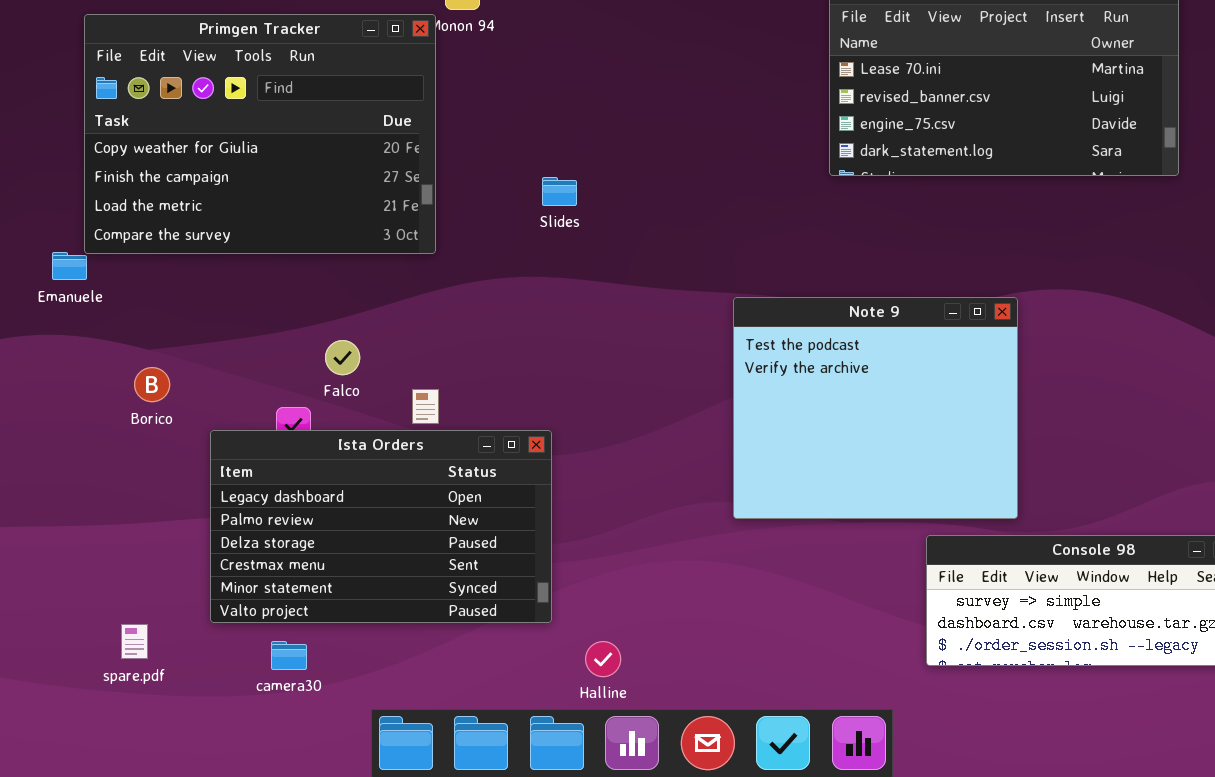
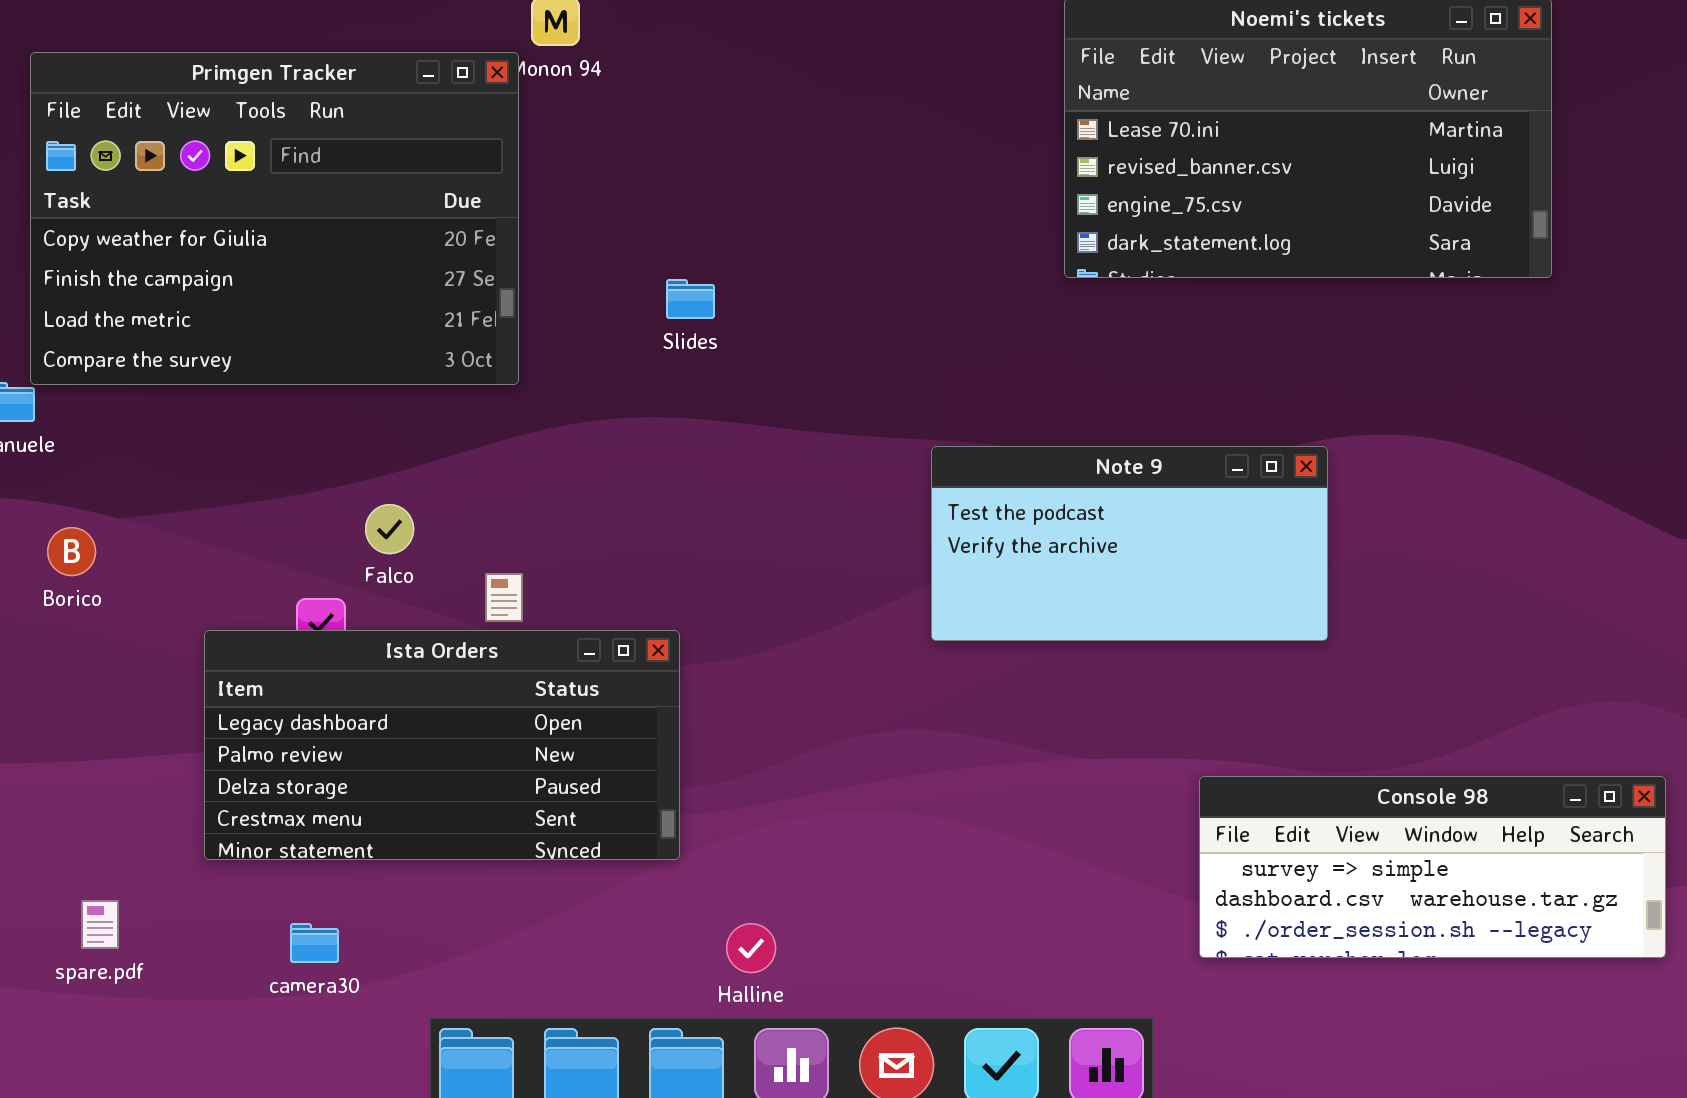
Note 9: [733,297,1018,519] -> [931,446,1328,641], resized
Borico: [134,367,170,402] -> [47,527,96,576], moved
Ista Orders: [210,430,552,623] -> [204,630,680,860], resized

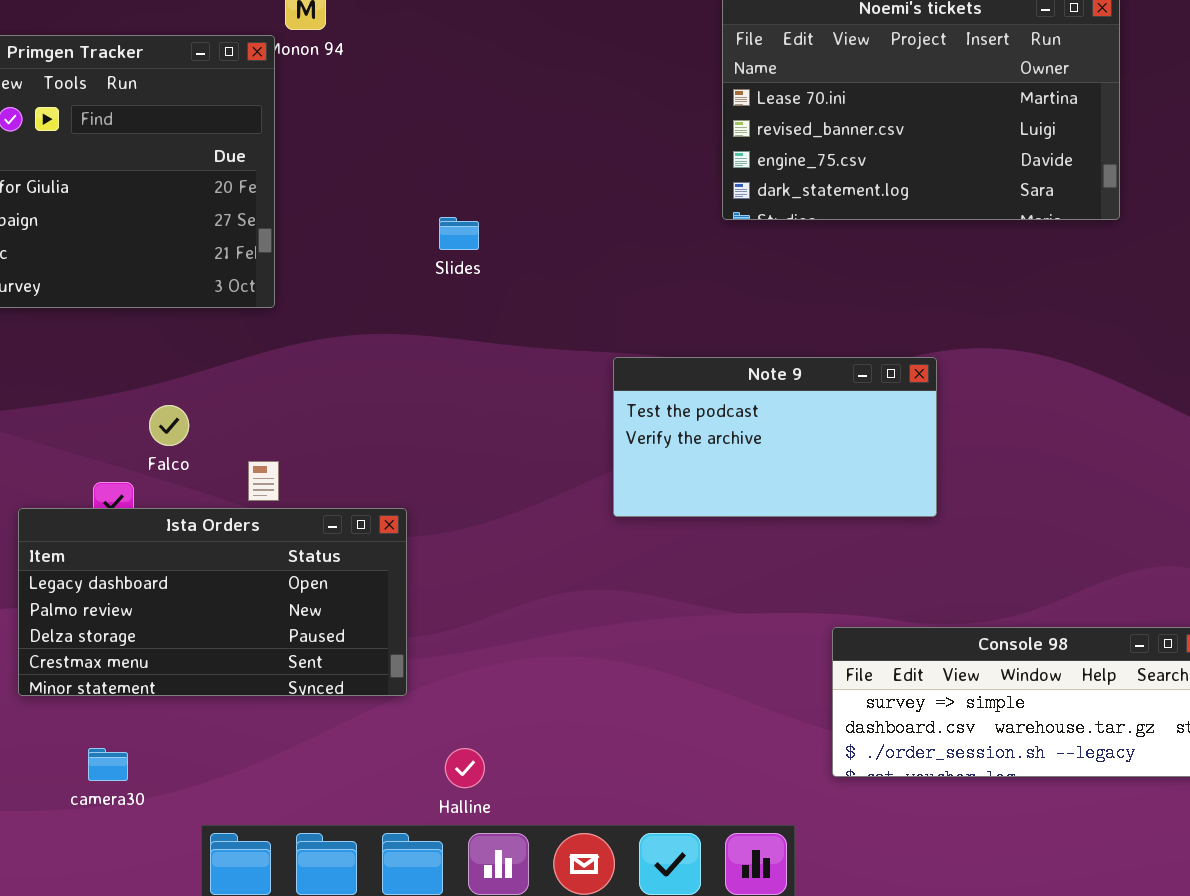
Slides: [666,279,715,319] -> [439,217,479,250], moved

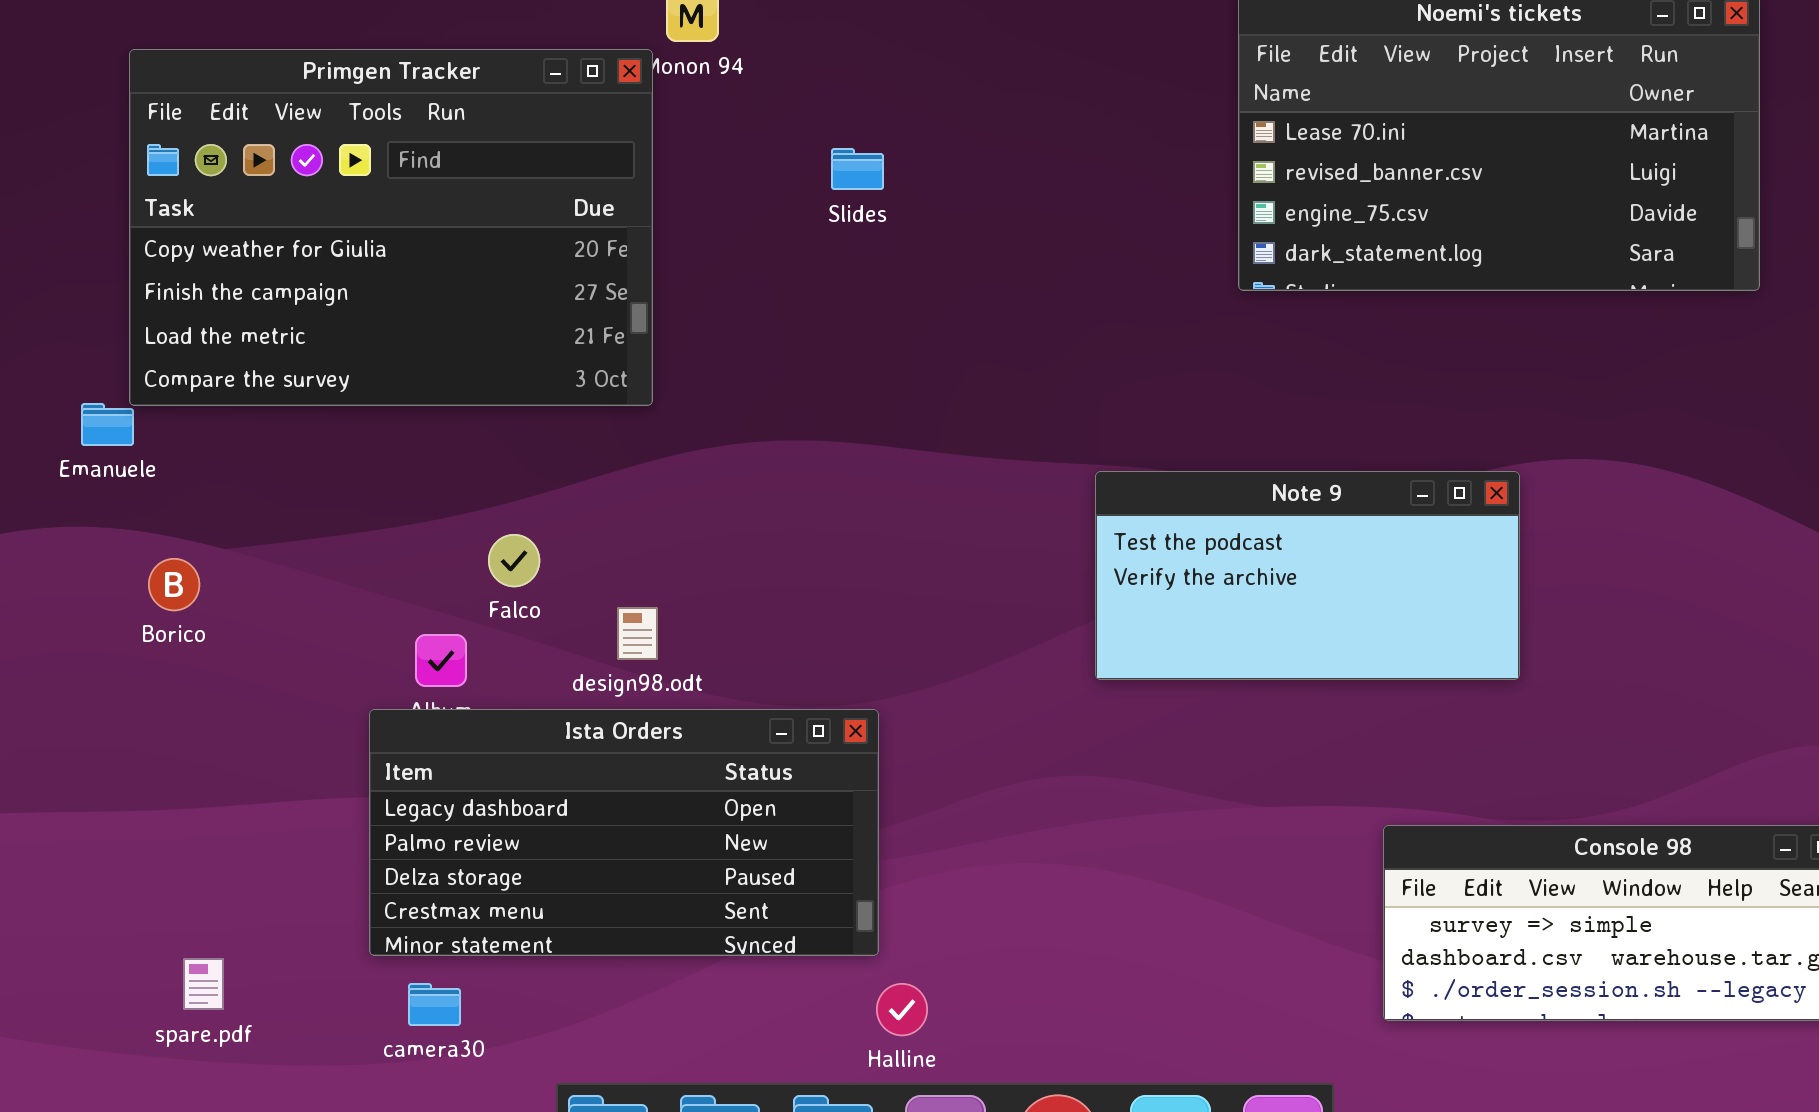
Slides: [439,217,479,250] -> [831,148,884,190], moved
Ista Orders: [18,508,407,696] -> [369,709,879,956], moved

